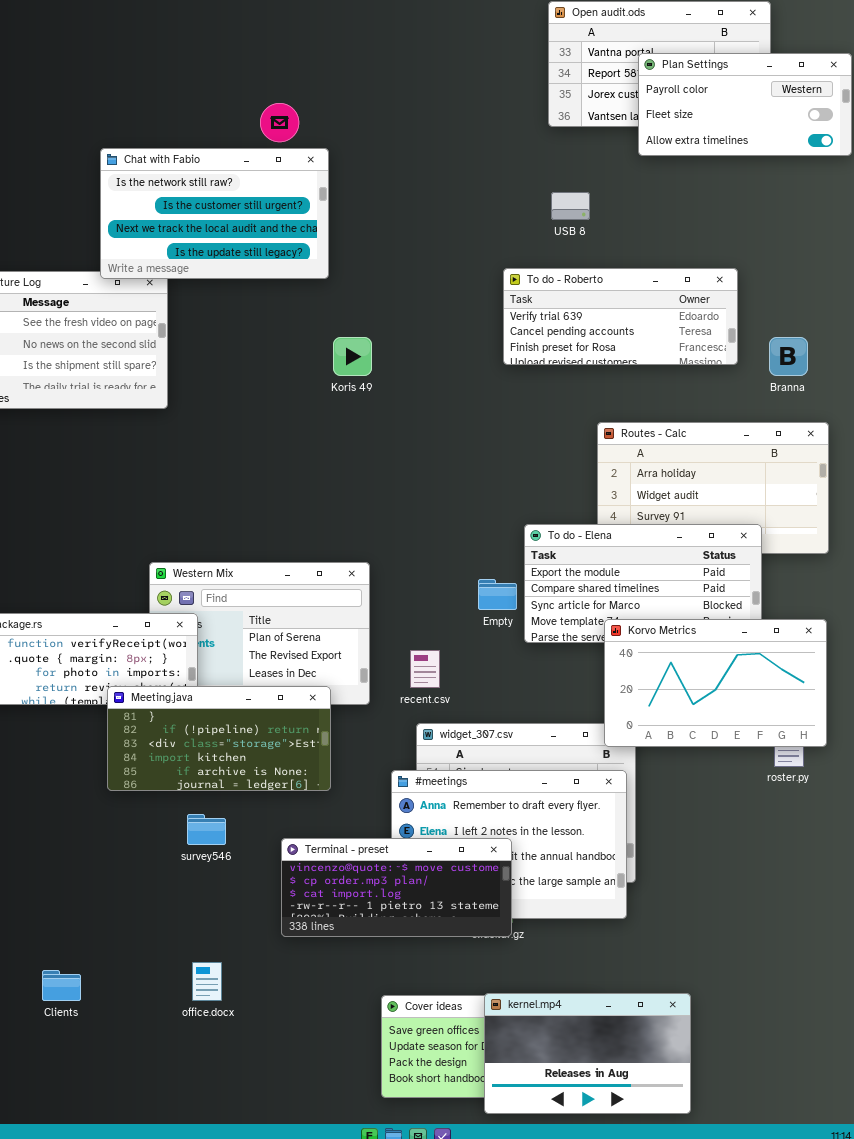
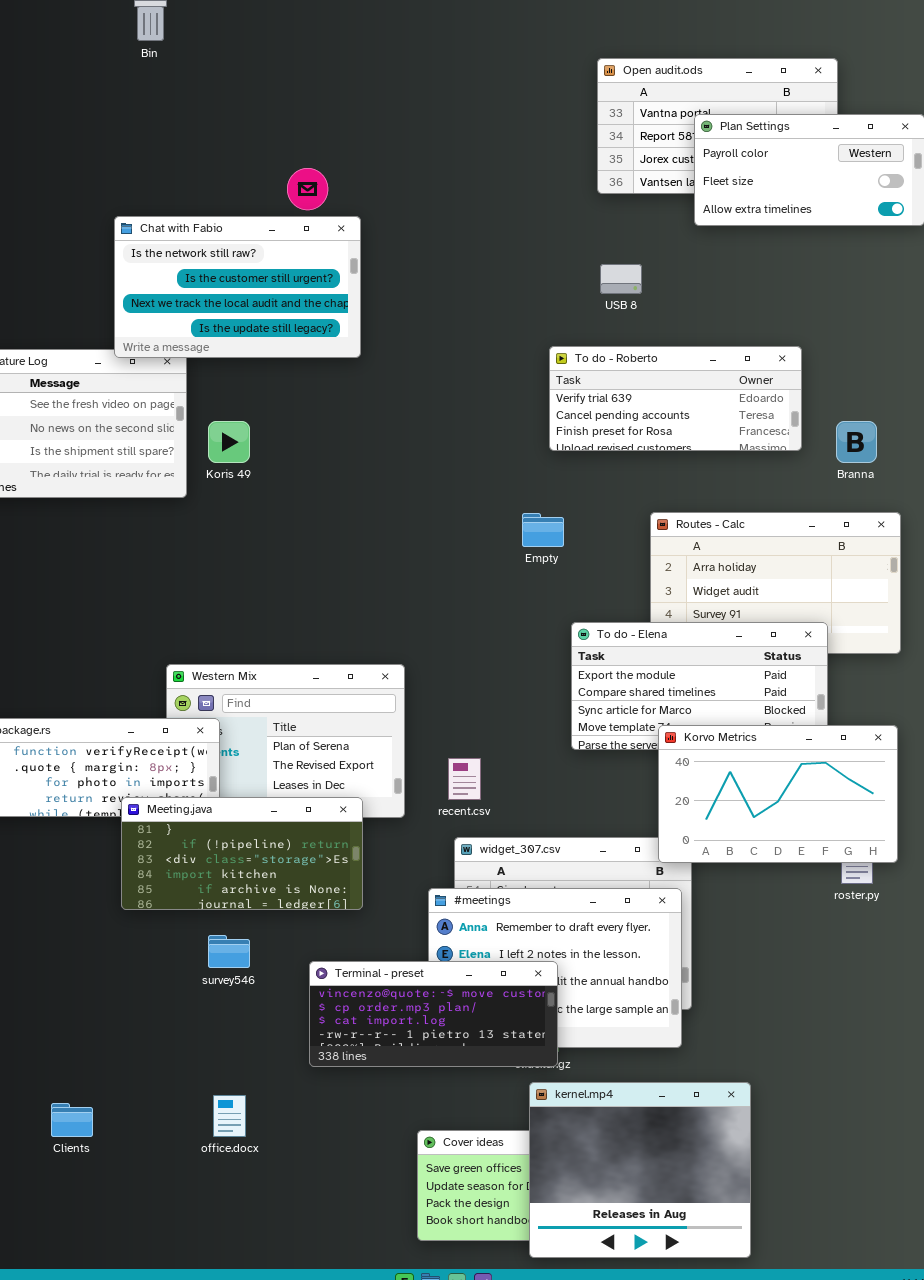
Koris 49: [333,337,372,376] -> [208,421,250,463], moved
Empty: [478,579,517,610] -> [522,513,564,547], moved
kernel.mp4: [484,993,691,1114] -> [529,1082,751,1258], resized

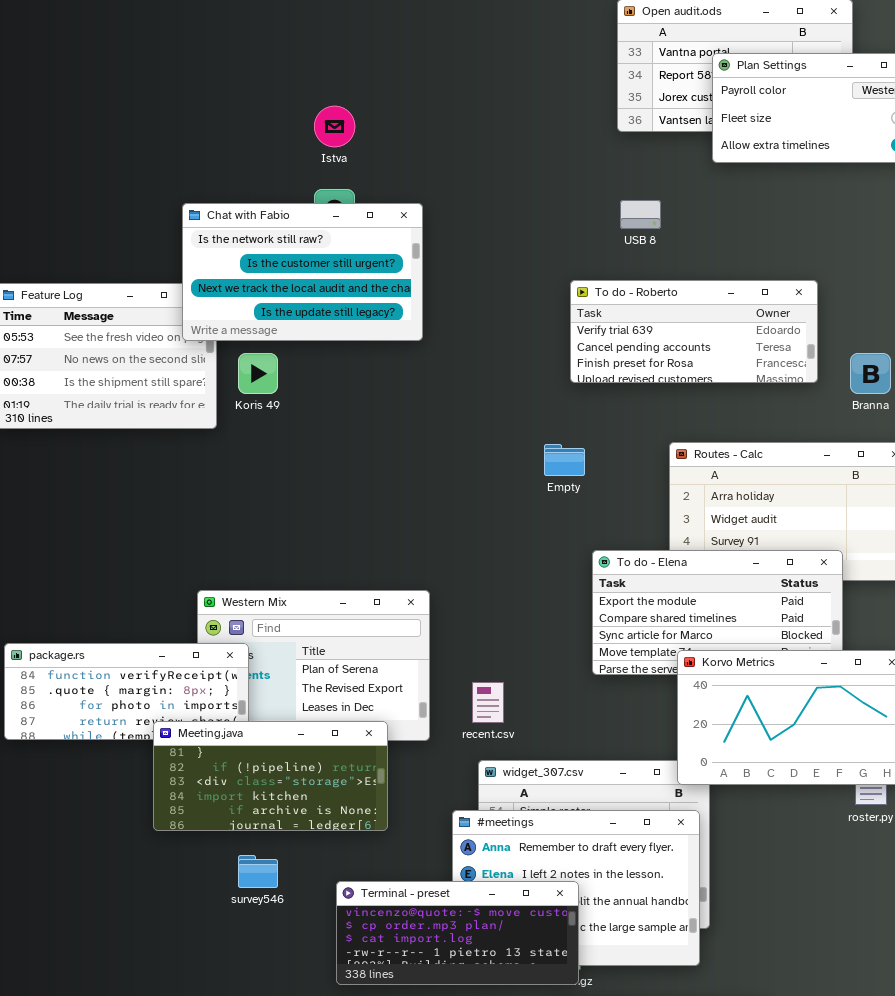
Chat with Fabio: [114,216,361,358] -> [182,203,423,341], moved

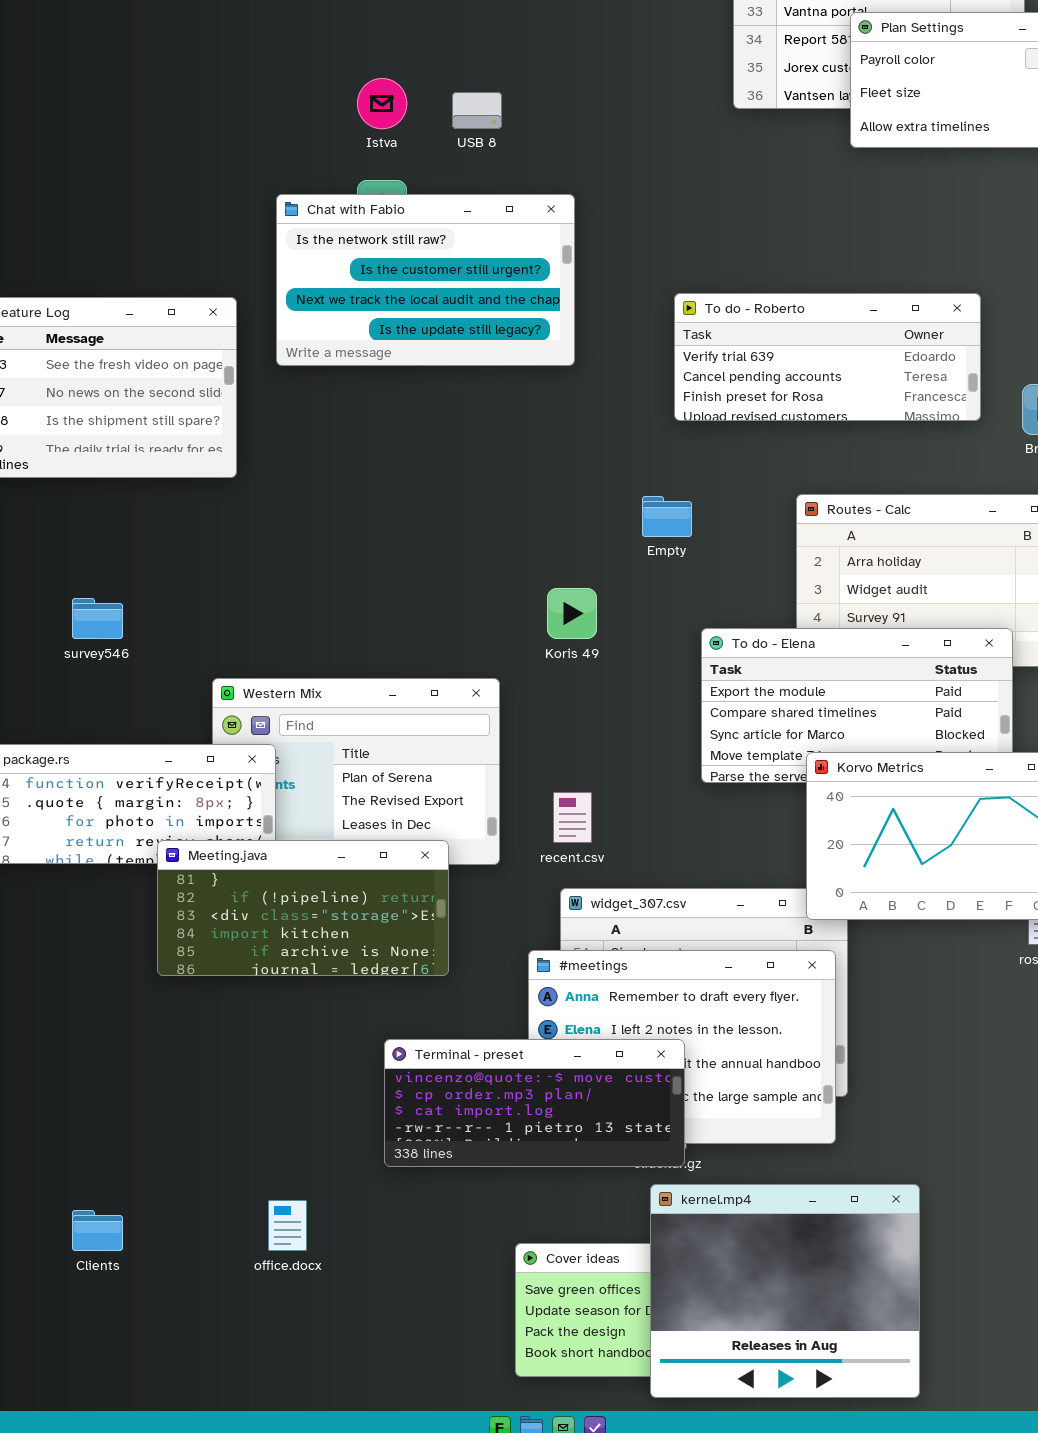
USB 8: [620,200,661,229] -> [452,92,502,129], moved
Chat with Fabio: [182,203,423,341] -> [276,194,575,366], moved
Koris 49: [238,353,278,394] -> [547,588,597,639], moved
survey546: [238,855,278,888] -> [72,598,123,639], moved

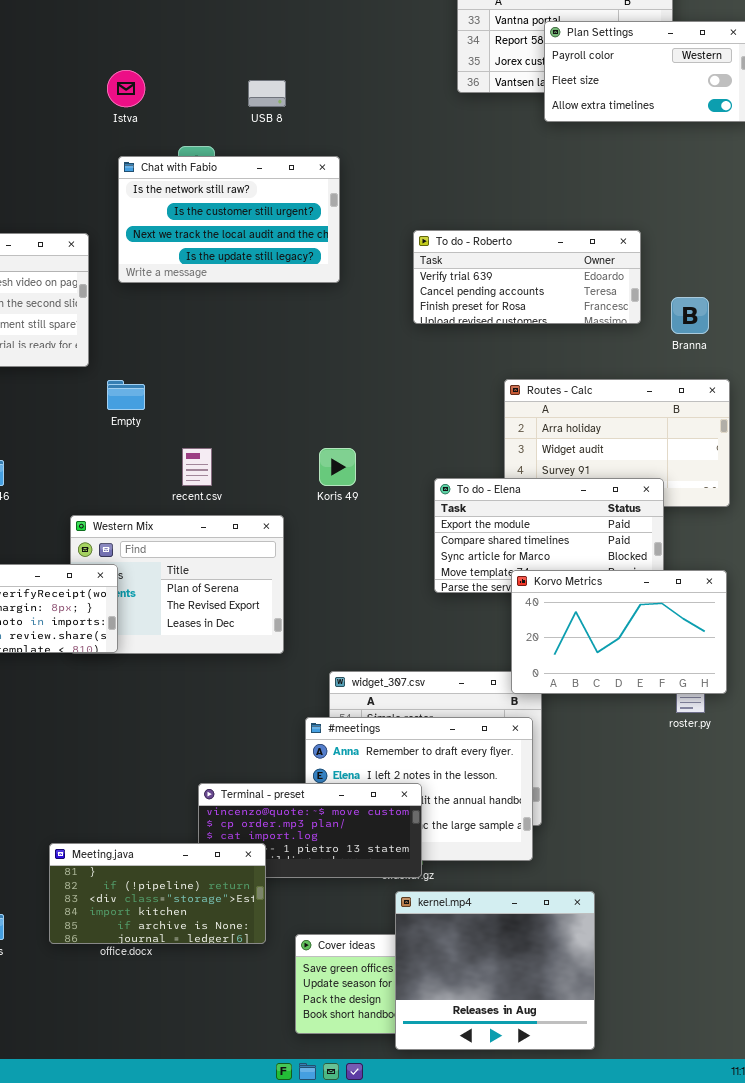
Istva: [357,78,407,129] -> [107,70,145,107], moved
Empty: [642,496,692,537] -> [107,380,145,410], moved
recent.csv: [553,792,592,843] -> [182,448,212,486], moved
Meeting.java: [157,840,449,976] -> [49,843,266,944], moved

